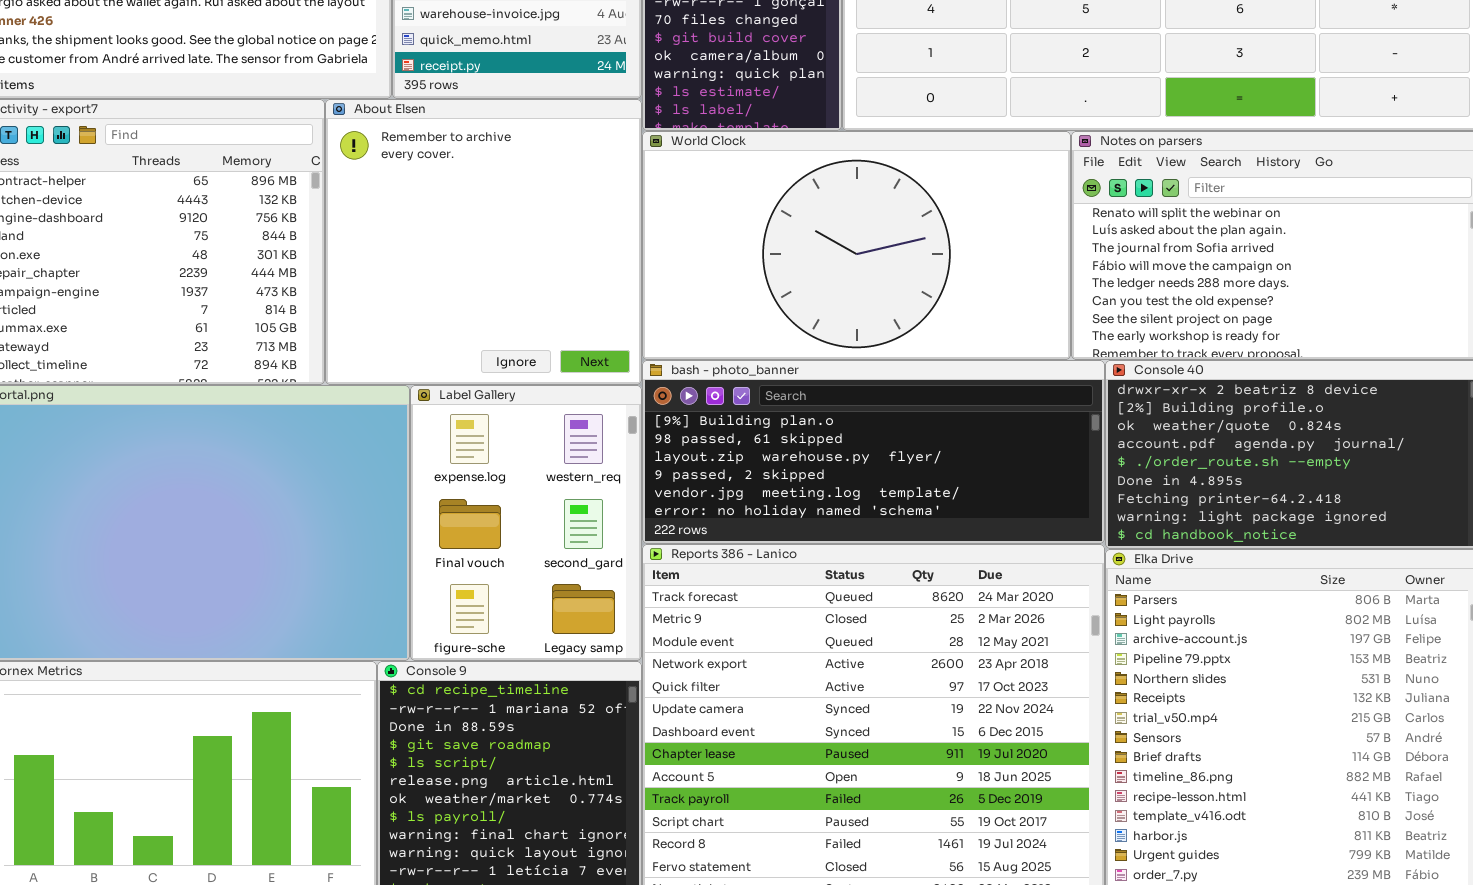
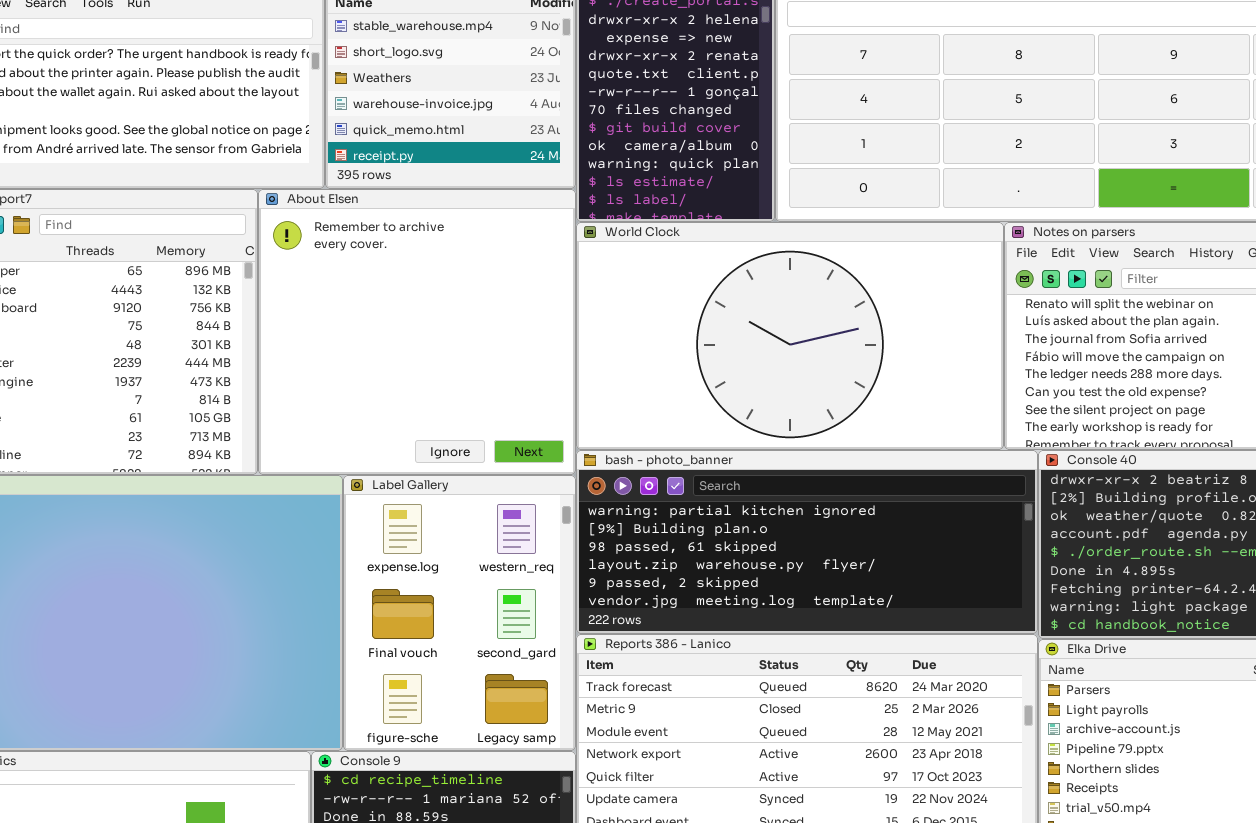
bash - photo_banner: [642,360,1105,544] -> [576,450,1038,634], scrolled up 1 row

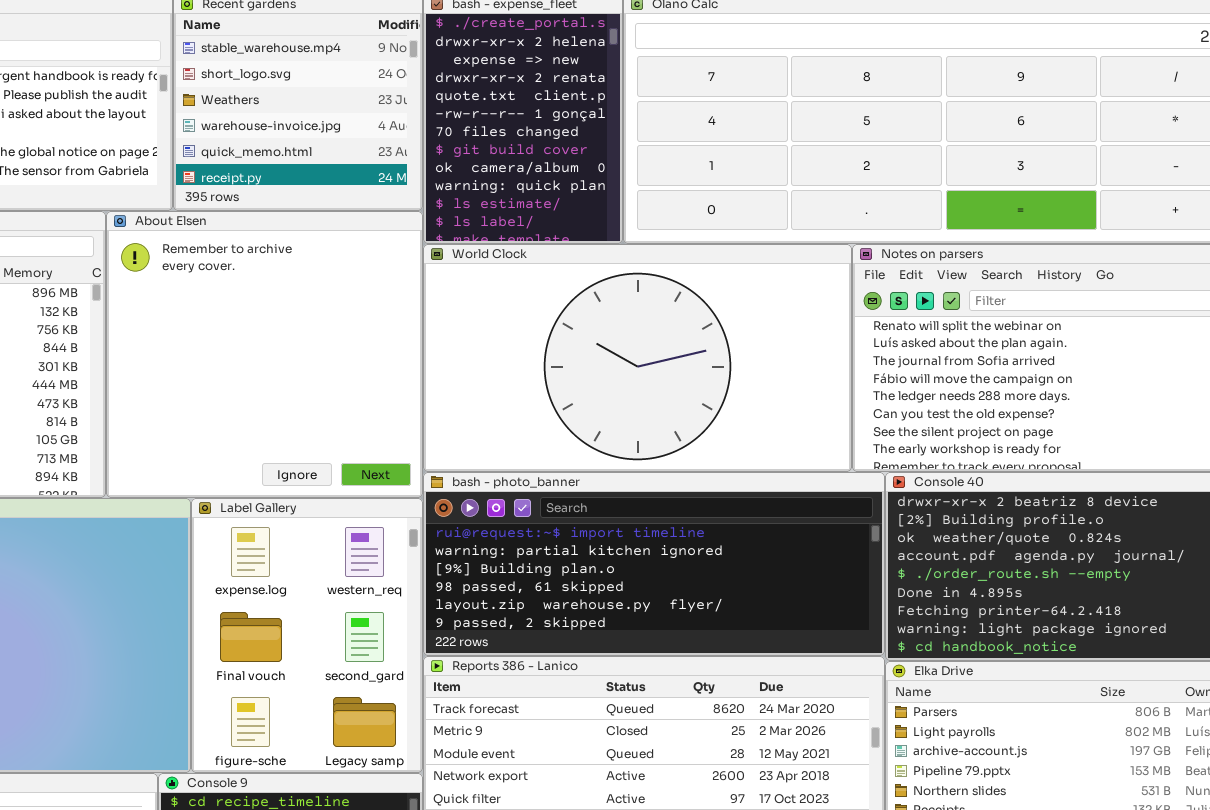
bash - photo_banner: [576,450,1038,634] -> [423,472,885,656], scrolled up 1 row

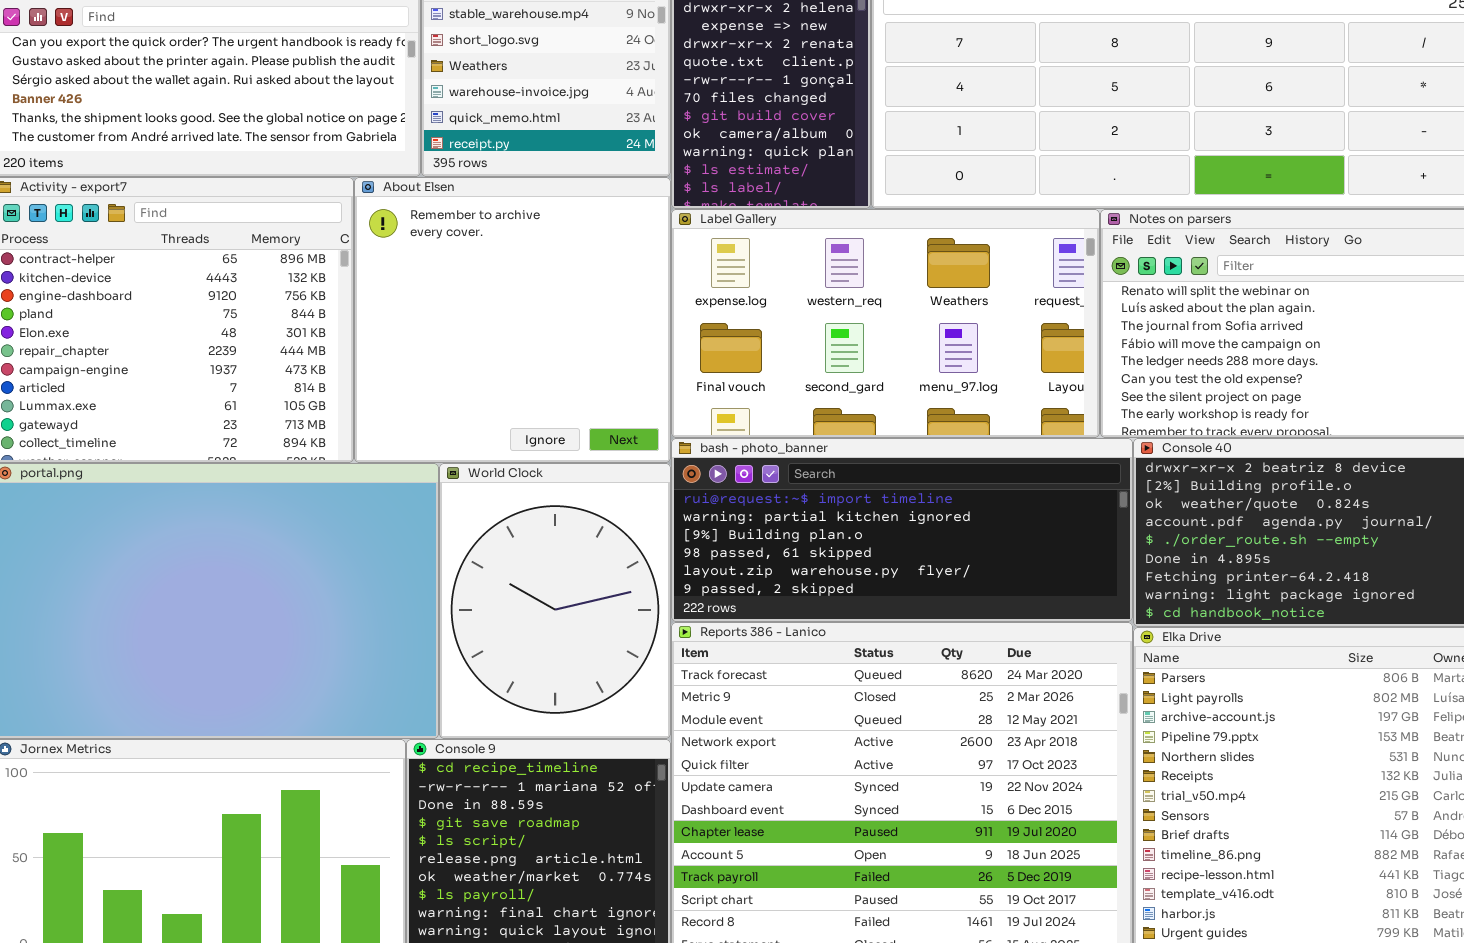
World Clock: [423,244,852,472] -> [439,463,671,739], moved, resized
Label Gallery: [191,498,423,773] -> [671,209,1100,438], moved, resized

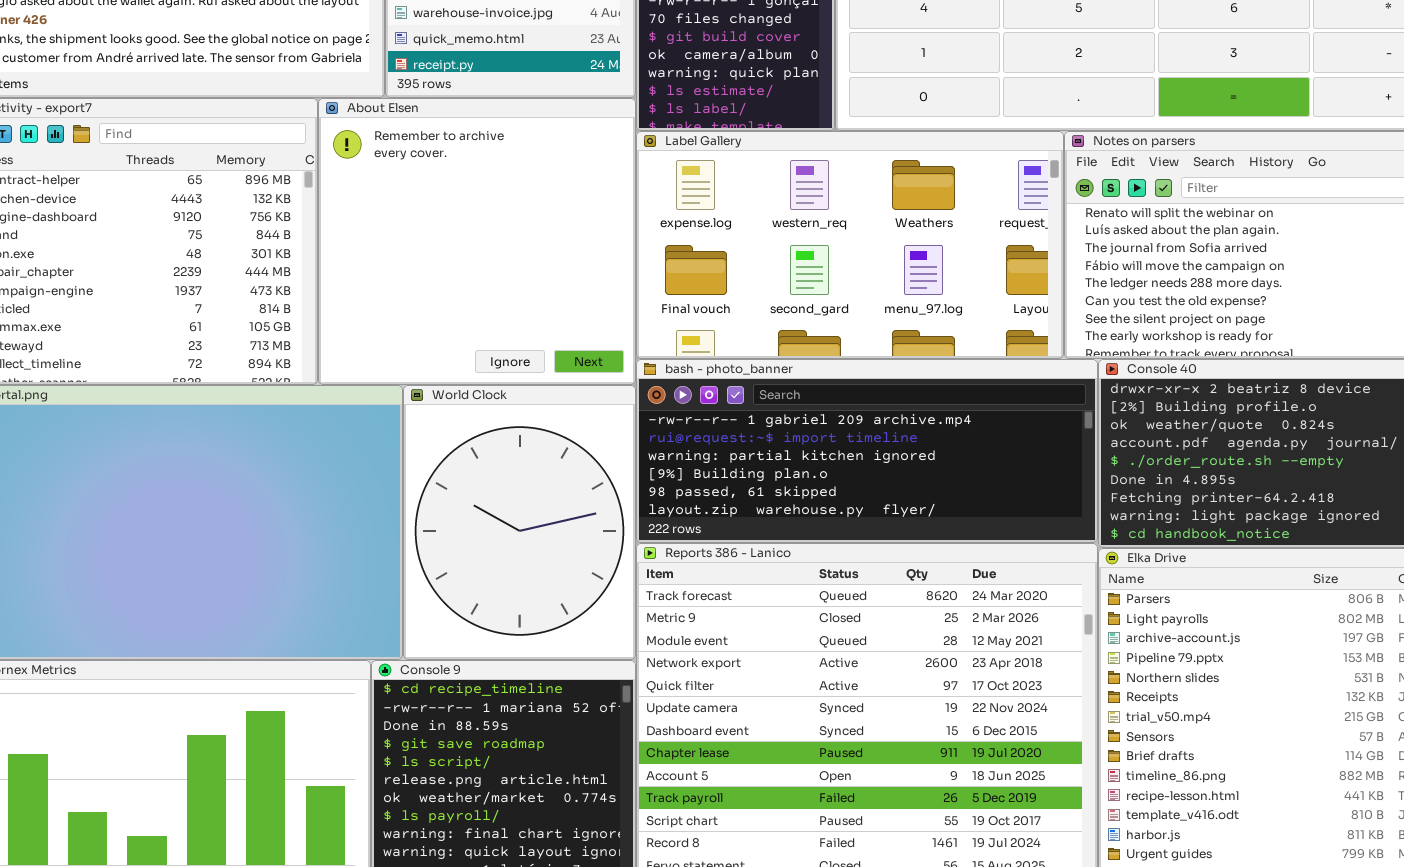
bash - photo_banner: [671,438,1133,622] -> [636,359,1098,543], scrolled up 1 row

